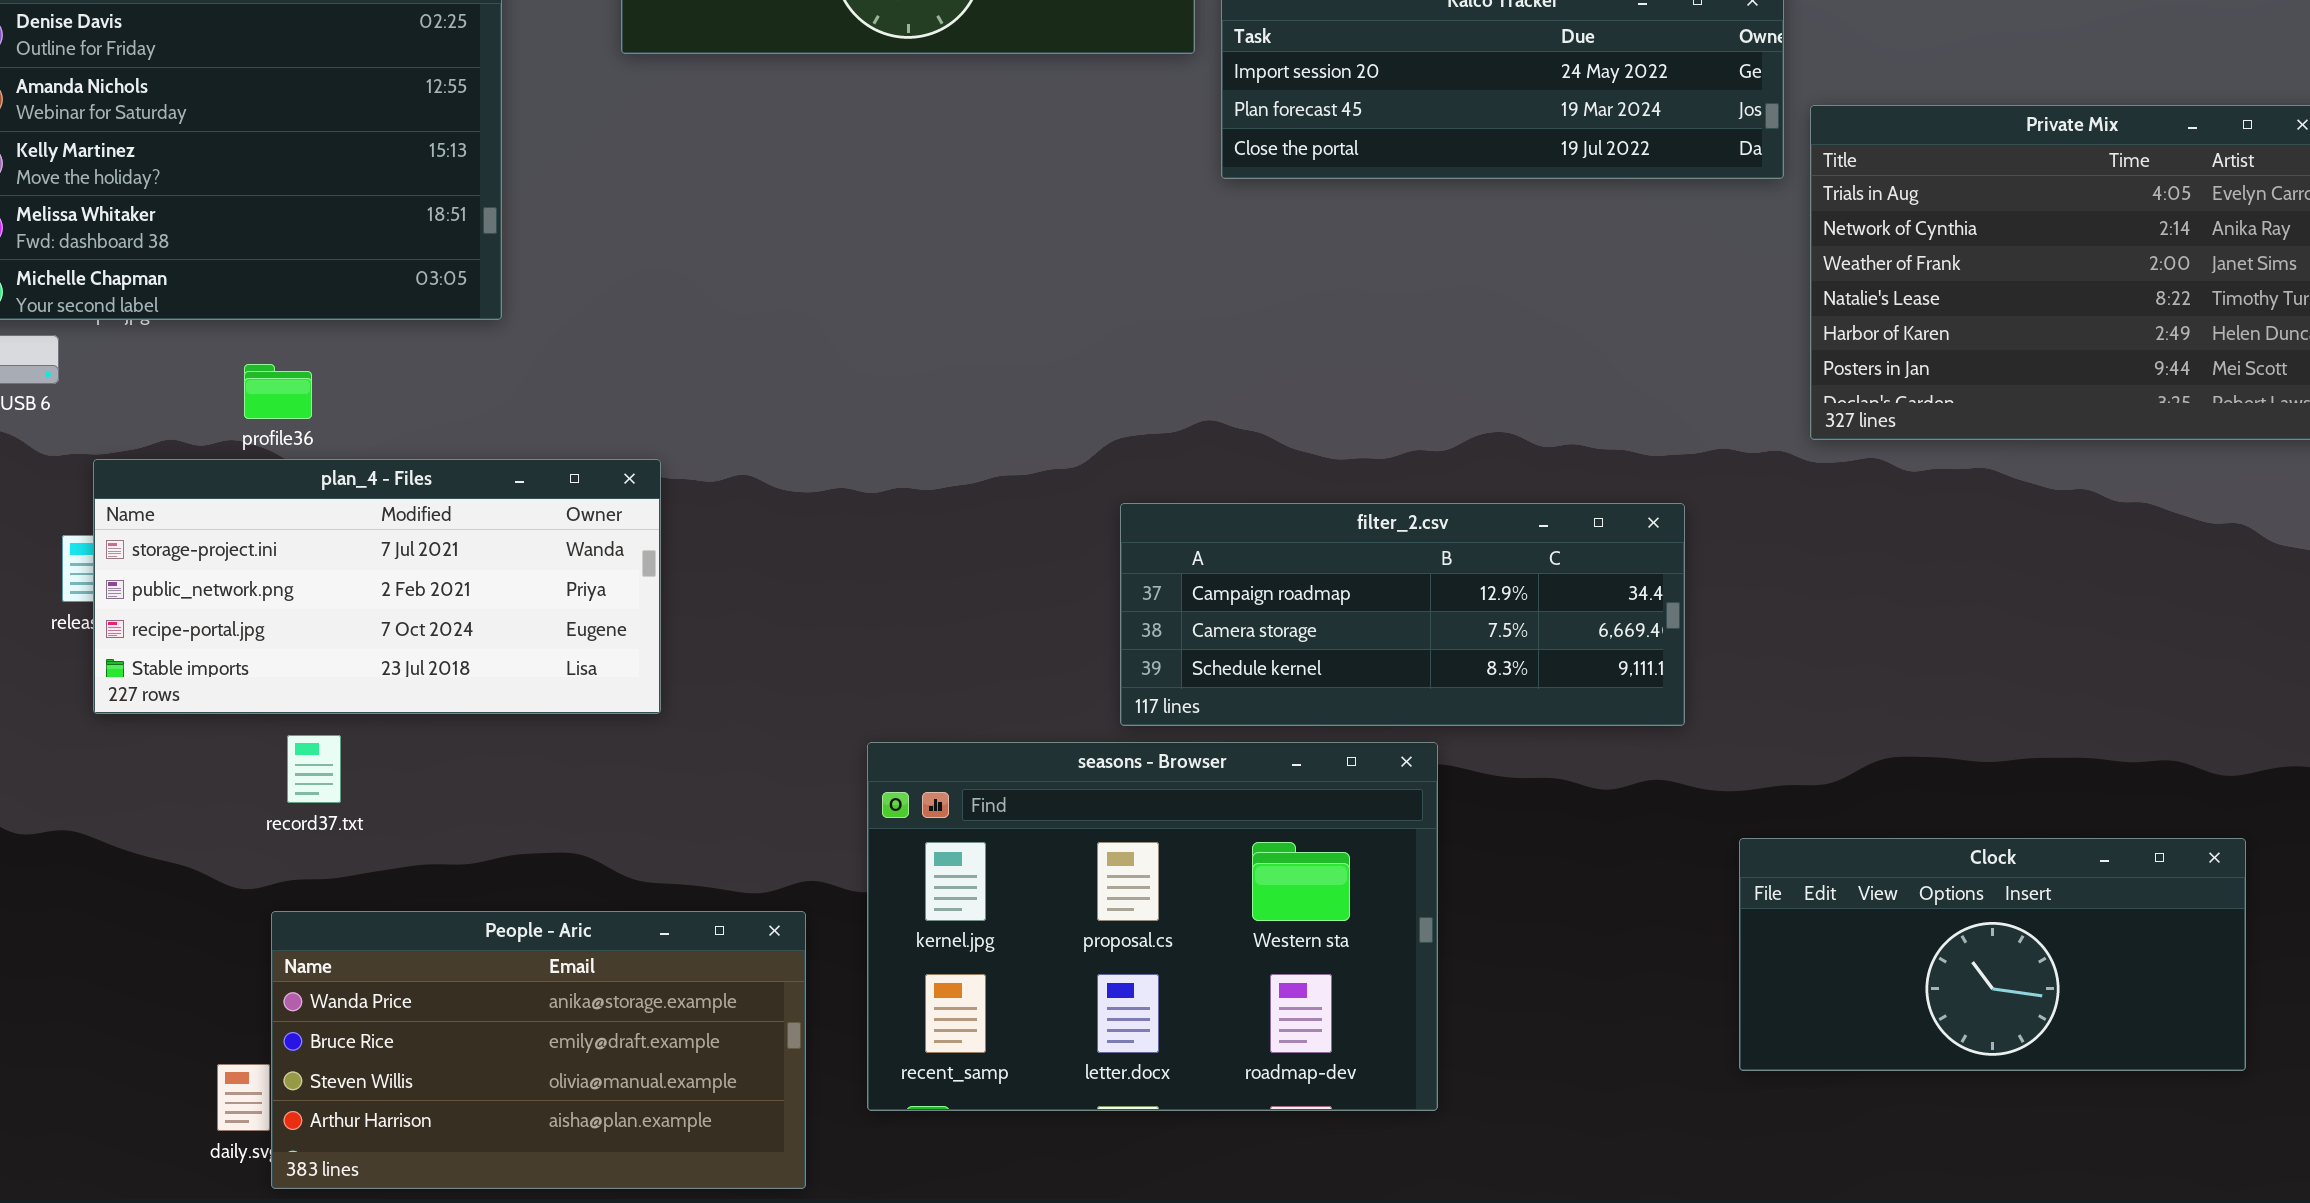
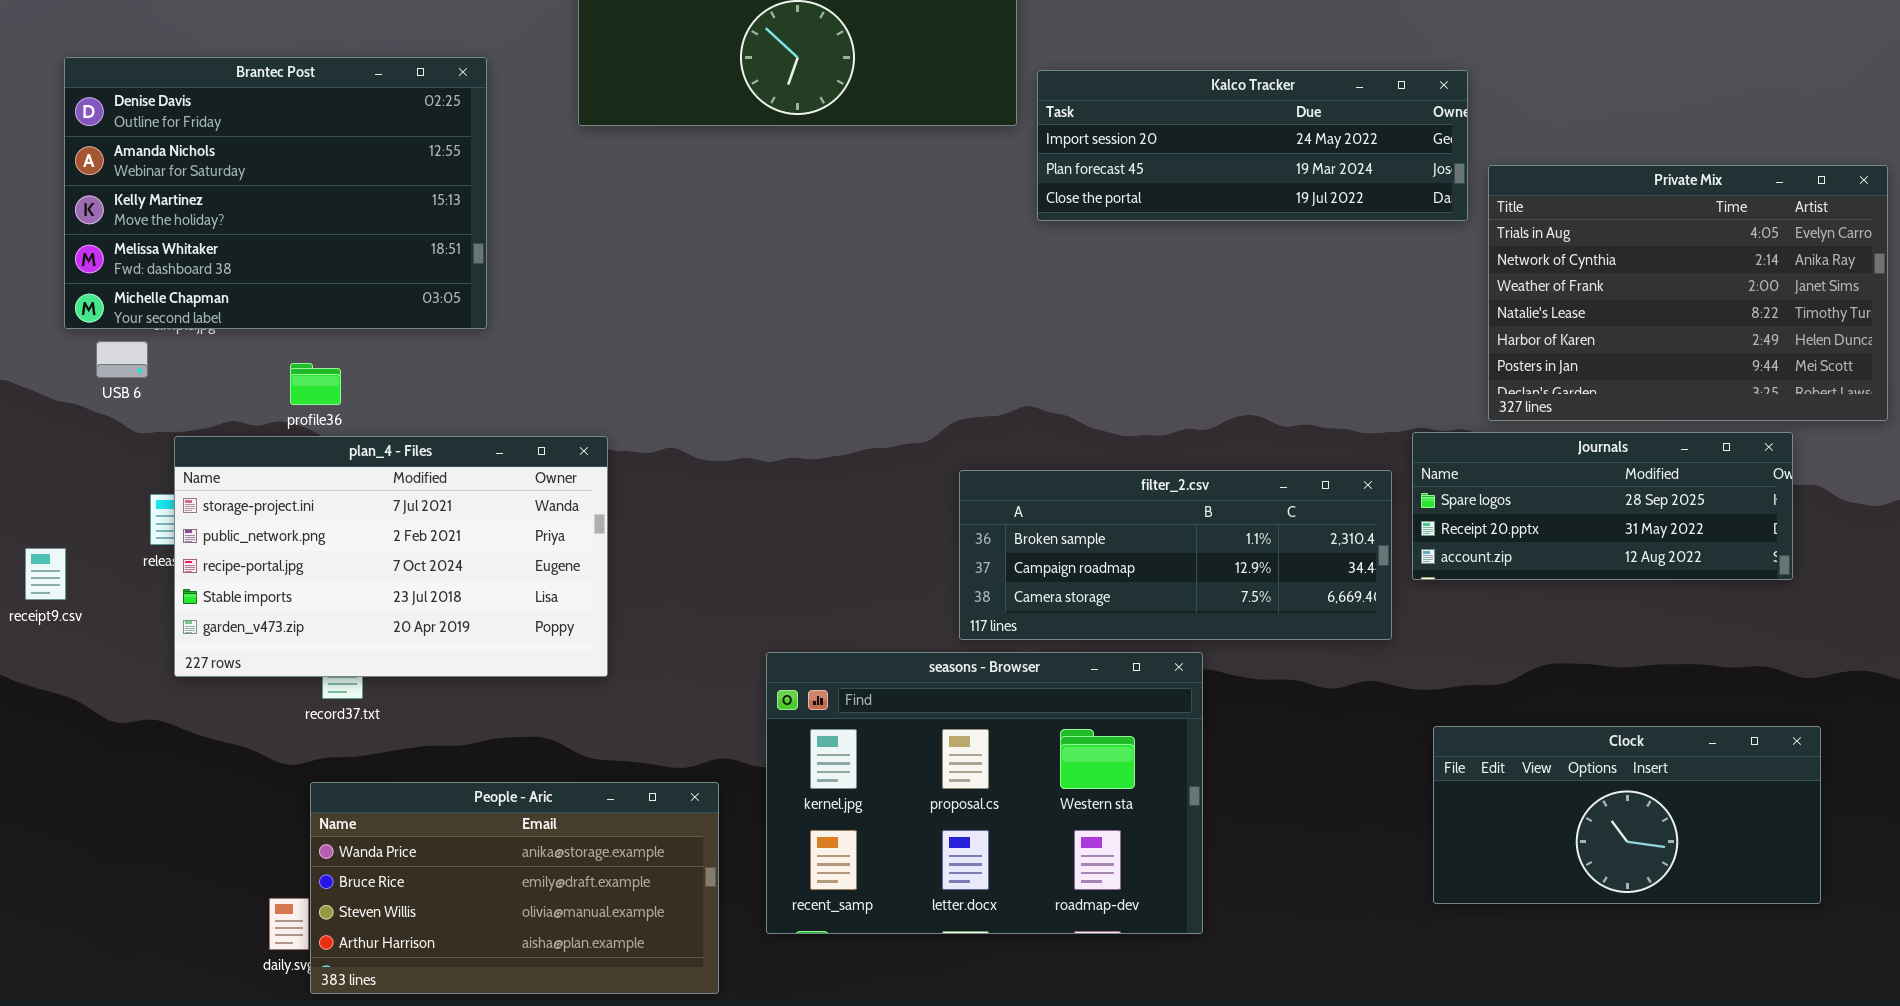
Journals: none -> [1412,432,1793,580], opened
plan_4 - Files: [93,459,661,714] -> [174,436,608,677], resized
filter_2.csv: [1120,503,1685,726] -> [959,470,1392,640], scrolled up 1 row

